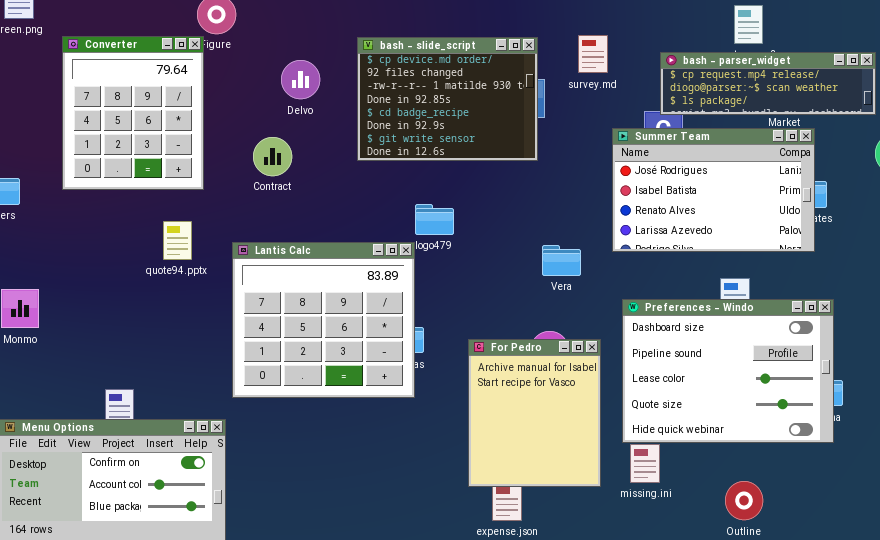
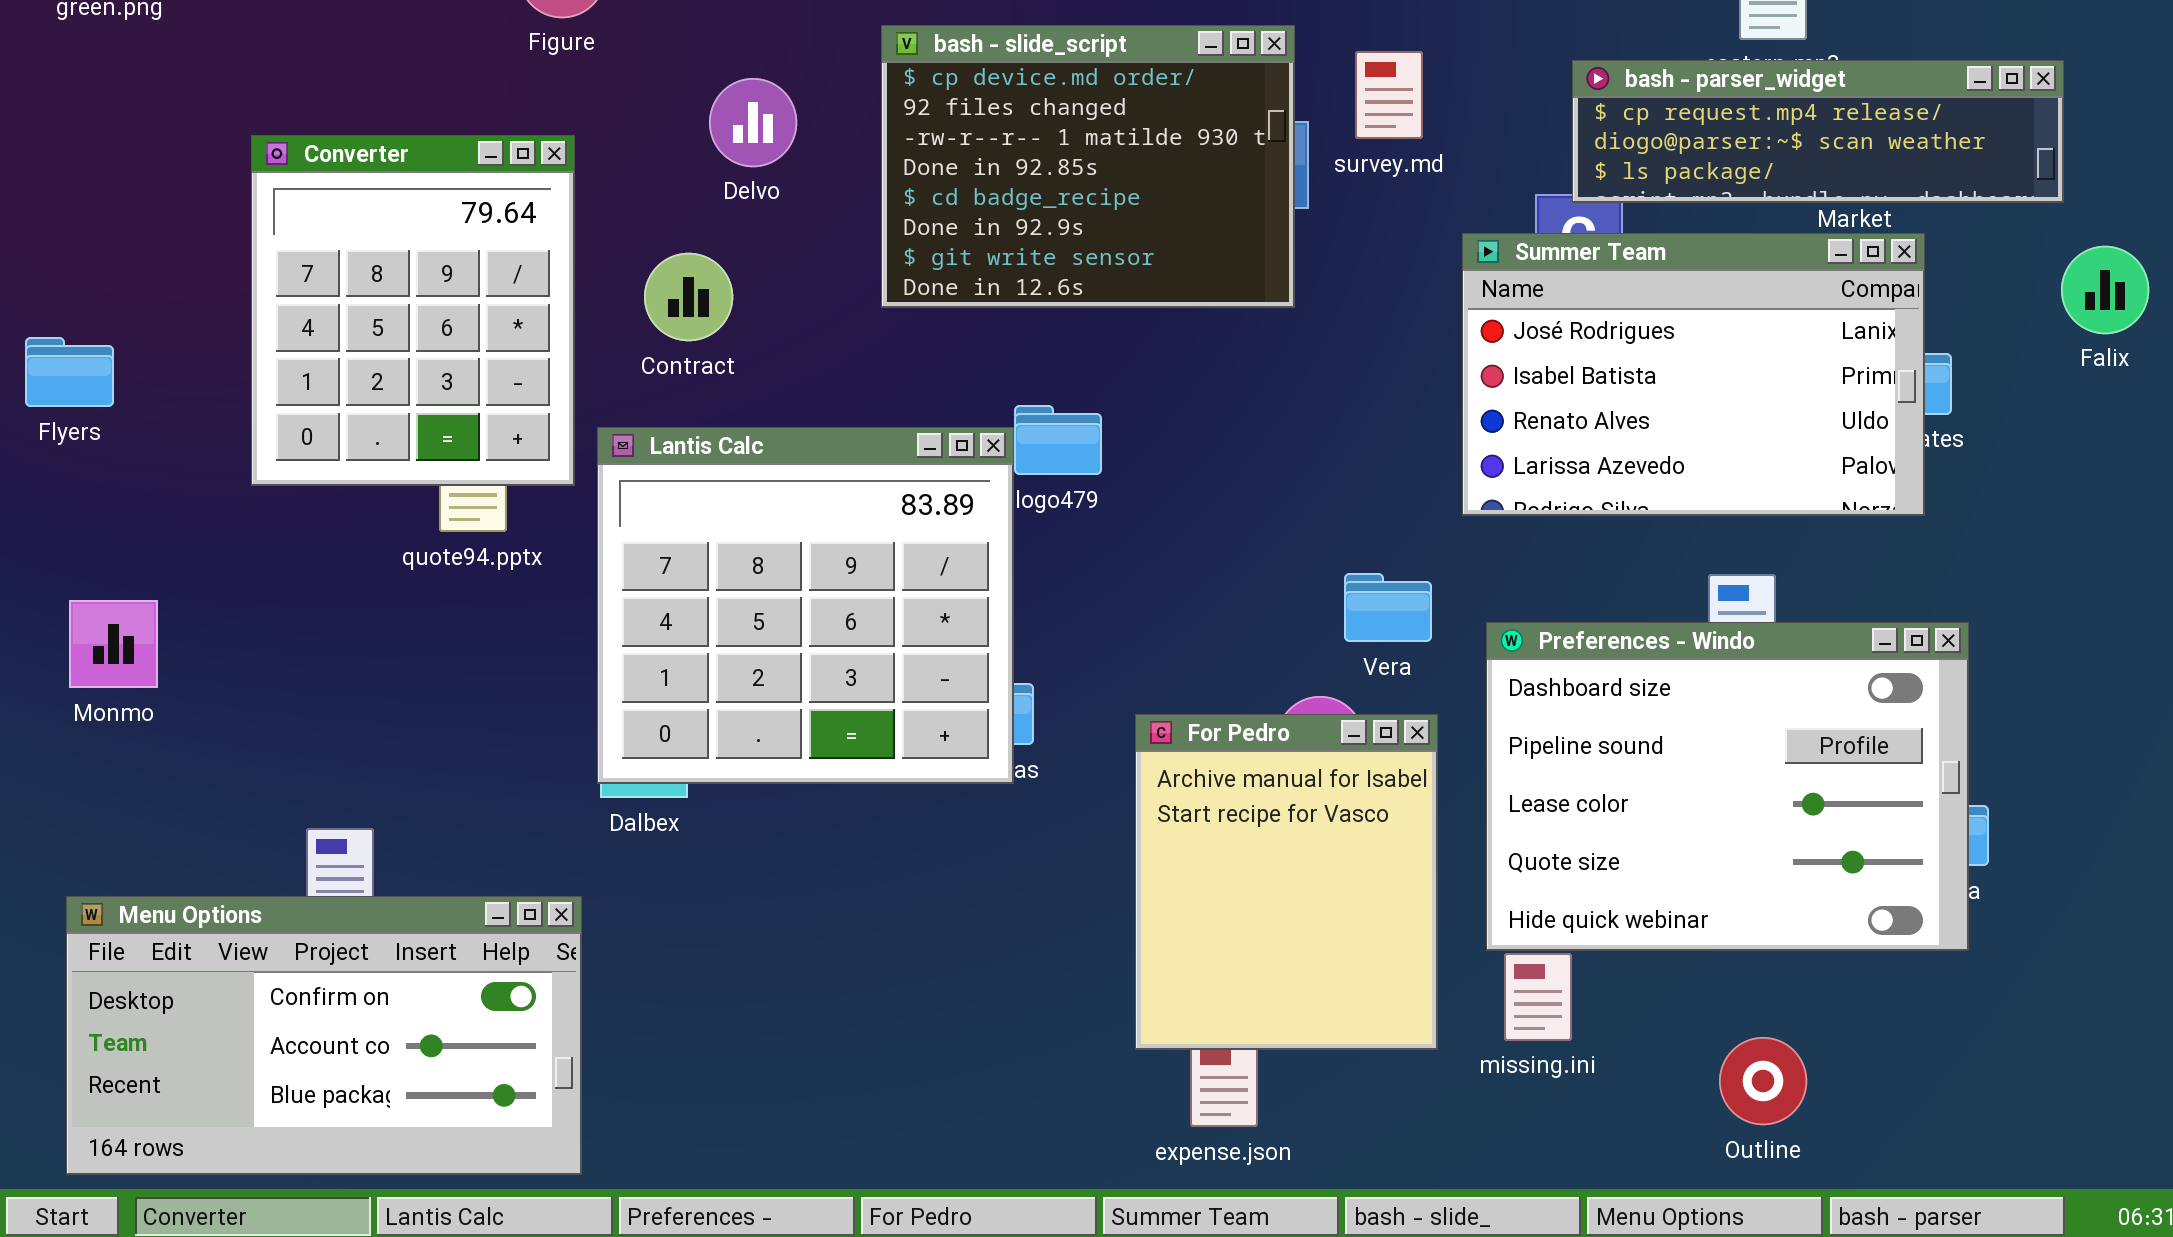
survey.md: [578,35,608,73] -> [1355,51,1423,139], moved
Converter: [62,36,204,190] -> [251,135,575,486], moved
Lantis Calc: [232,242,415,398] -> [597,427,1014,784], moved
Vera: [542,245,581,276] -> [1344,573,1432,642], moved

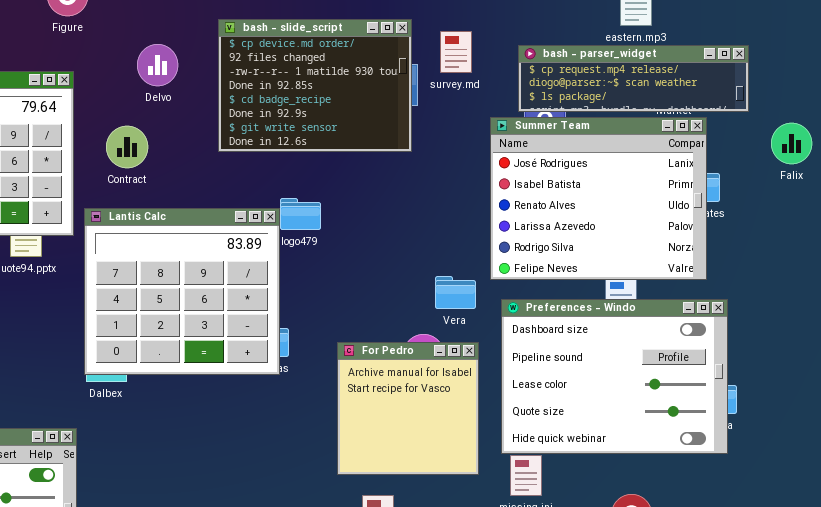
bash - parser_widget: [1572,60,2064,203] -> [518,45,749,112], moved
Summer Team: [1462,233,1925,516] -> [490,117,707,280], resized
For Pedro: [1135,714,1438,1050] -> [337,342,479,475], resized

